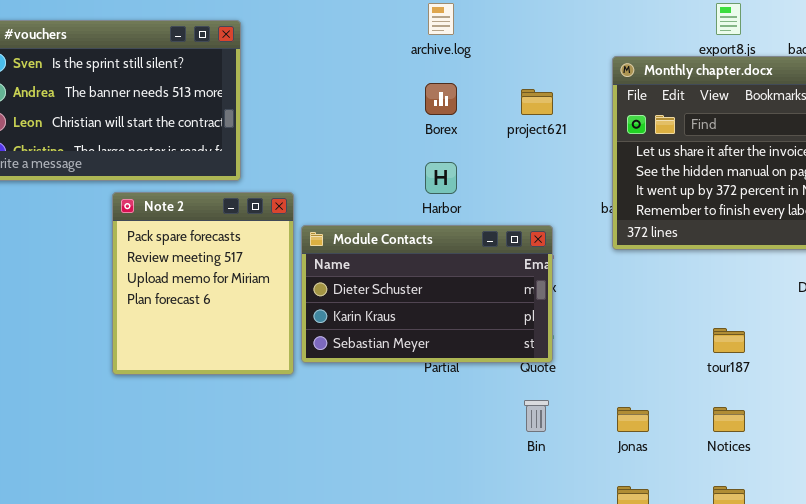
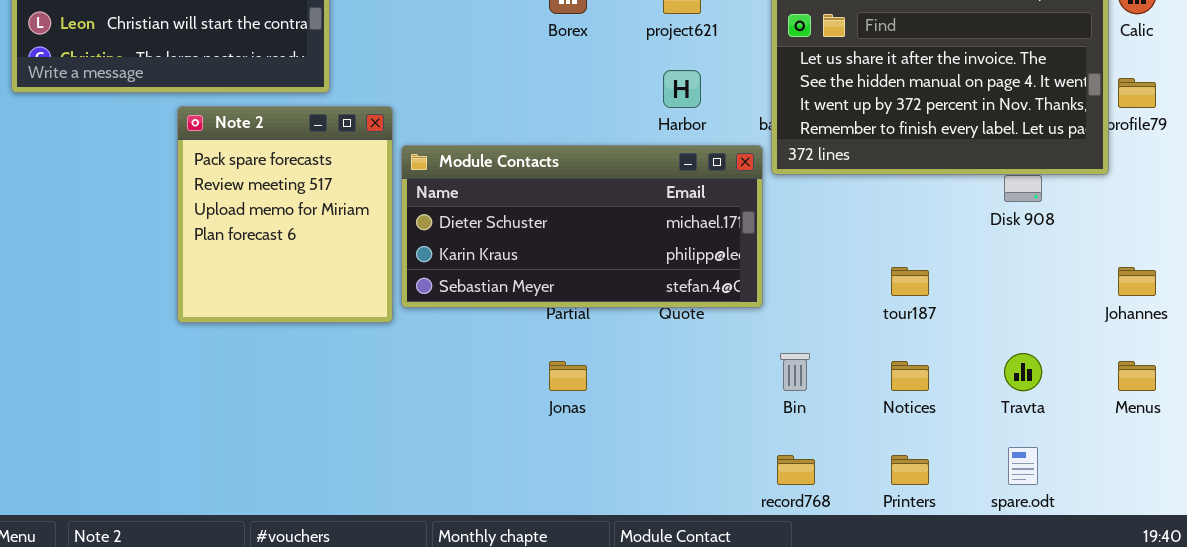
Harbor: [425,162,457,194] -> [663,70,701,108], moved
Module Contacts: [301,225,553,363] -> [401,145,763,308], resized
Bin: [524,400,549,432] -> [780,353,810,391], moved
Jonas: [617,407,649,432] -> [549,361,587,391], moved

